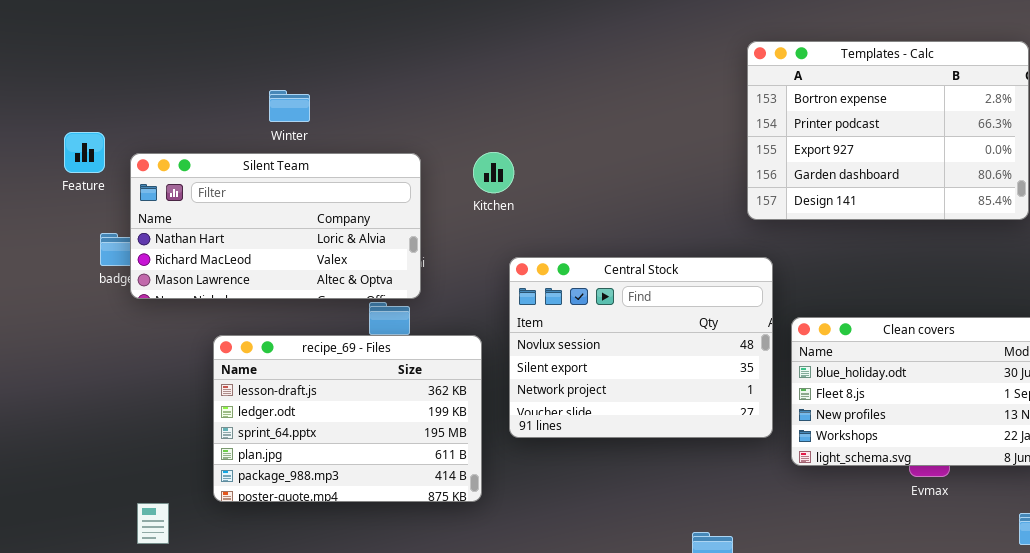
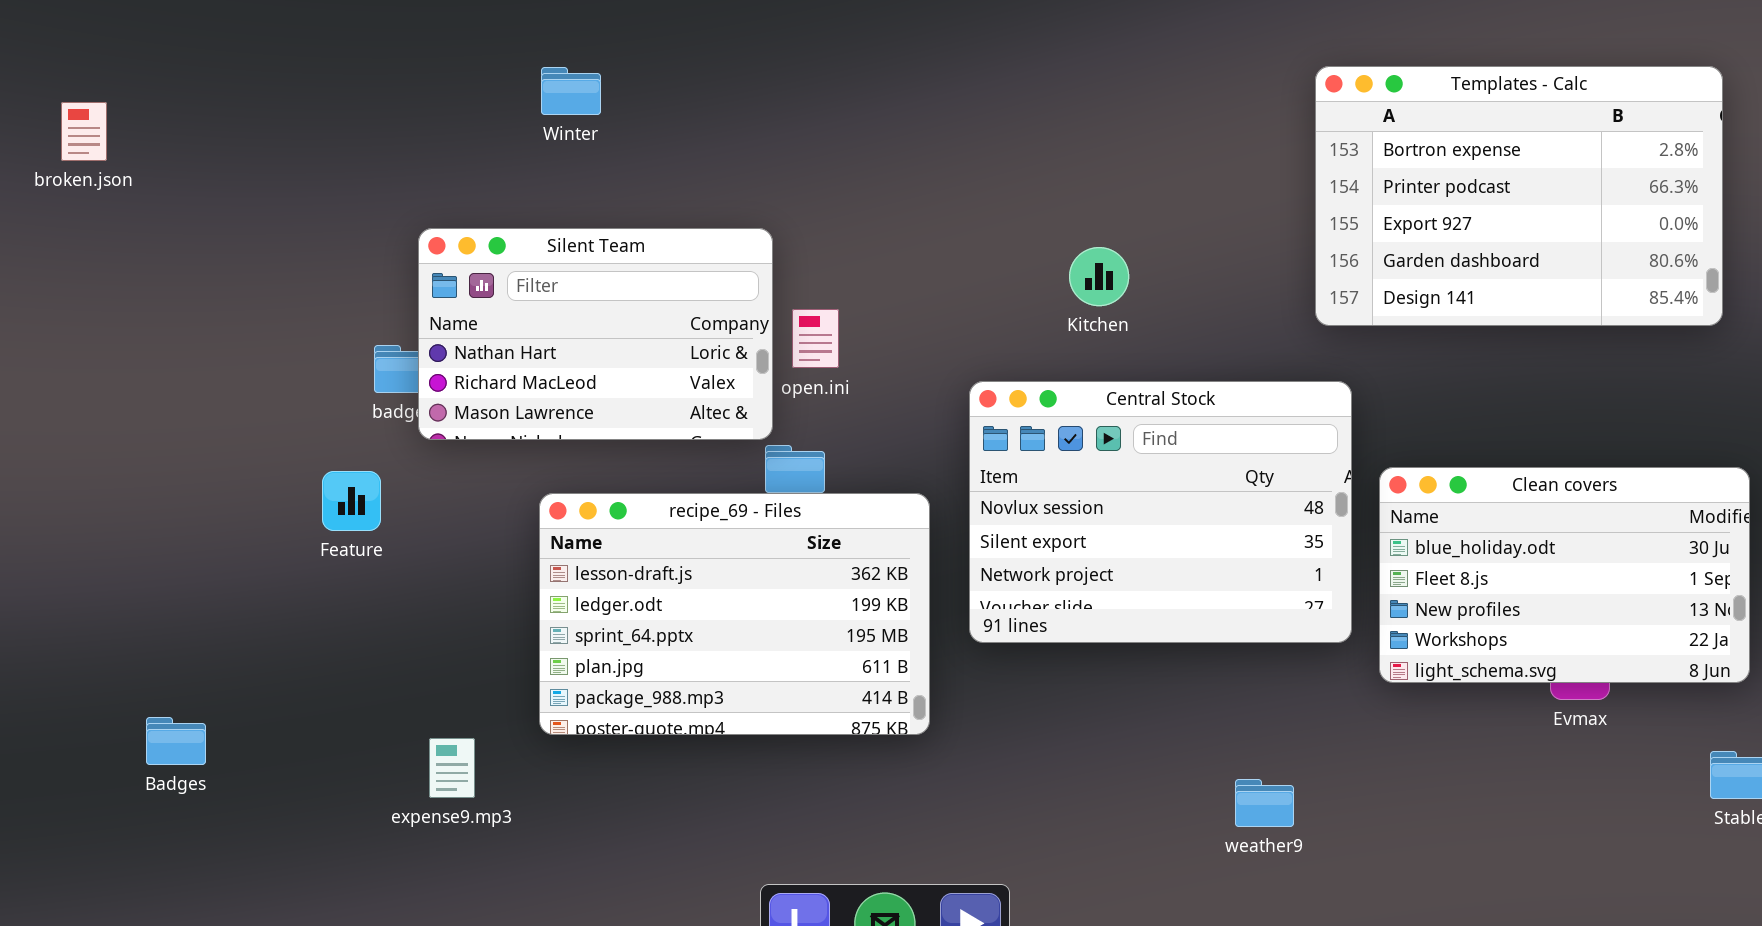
Winter: [269,90,310,122] -> [541,67,601,115], moved
Feature: [64,132,105,173] -> [322,471,381,531], moved
Kitchen: [473,152,514,193] -> [1069,247,1129,306], moved
Silent Team: [130,153,421,299] -> [418,228,773,440], resized

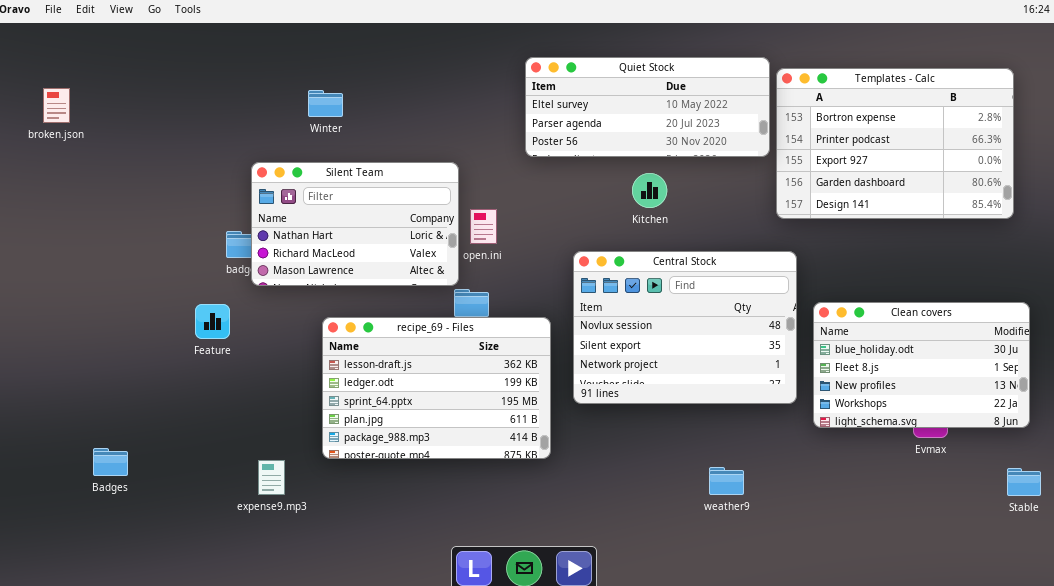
Quiet Stock: none -> [525,57,770,157], opened
Winter: [541,67,601,115] -> [308,90,343,117], moved
weather9: [1235,779,1294,827] -> [709,467,744,495], moved

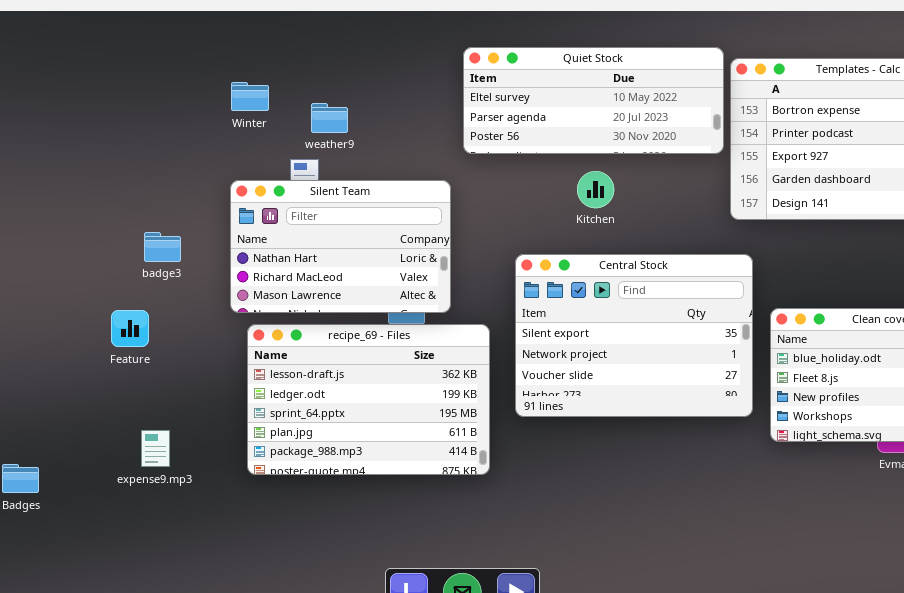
Silent Team: [251,162,459,286] -> [230,180,451,313], moved
Central Stock: [573,251,797,404] -> [515,254,753,417], scrolled down 1 row
expense9.mp3: [258,460,285,495] -> [141,430,170,467], moved
weather9: [709,467,744,495] -> [311,103,348,133], moved

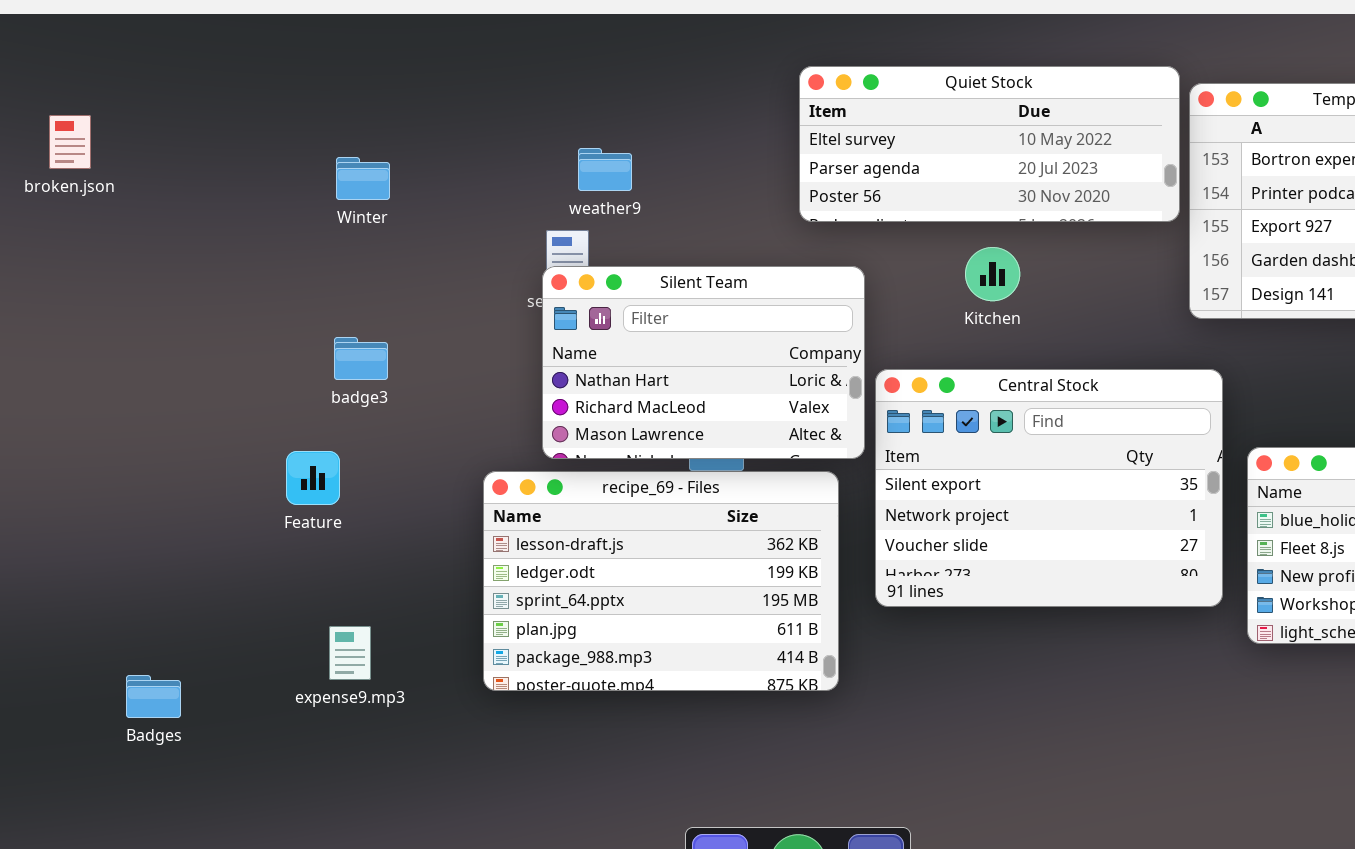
Winter: [231,82,269,111] -> [336,157,390,200], moved
Silent Team: [230,180,451,313] -> [542,266,865,459], moved

